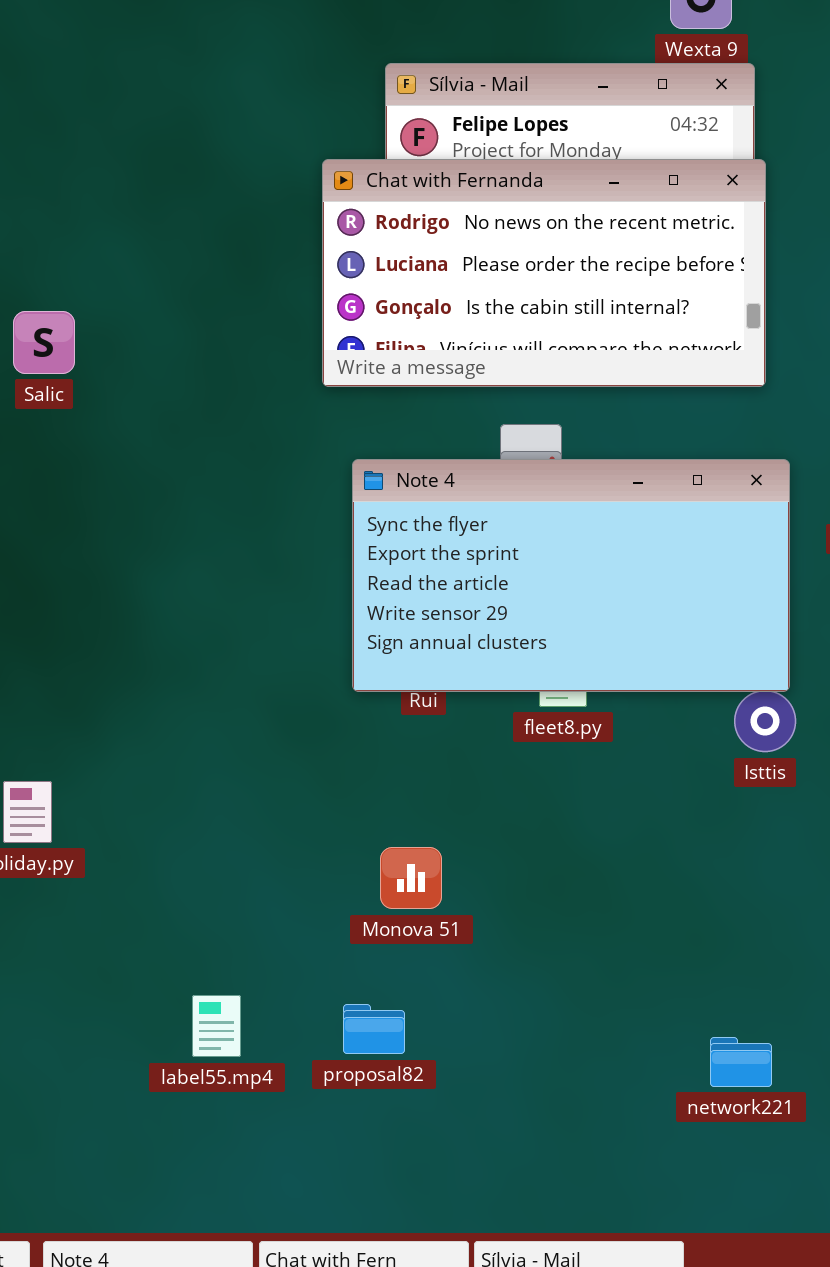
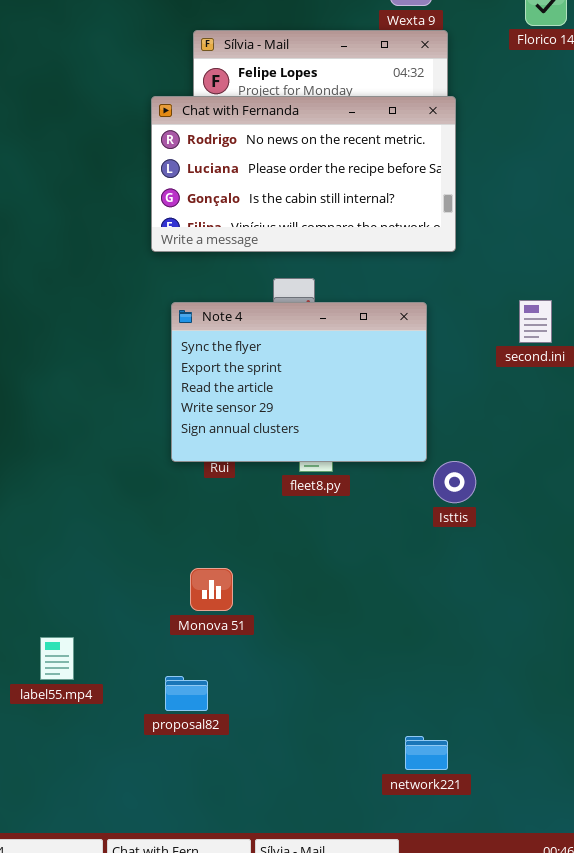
Note 4: [352,459,790,692] -> [171,302,427,462], resized
label55.mp4: [192,995,241,1057] -> [40,637,74,680], moved
network221: [710,1037,772,1087] -> [405,736,448,770], moved

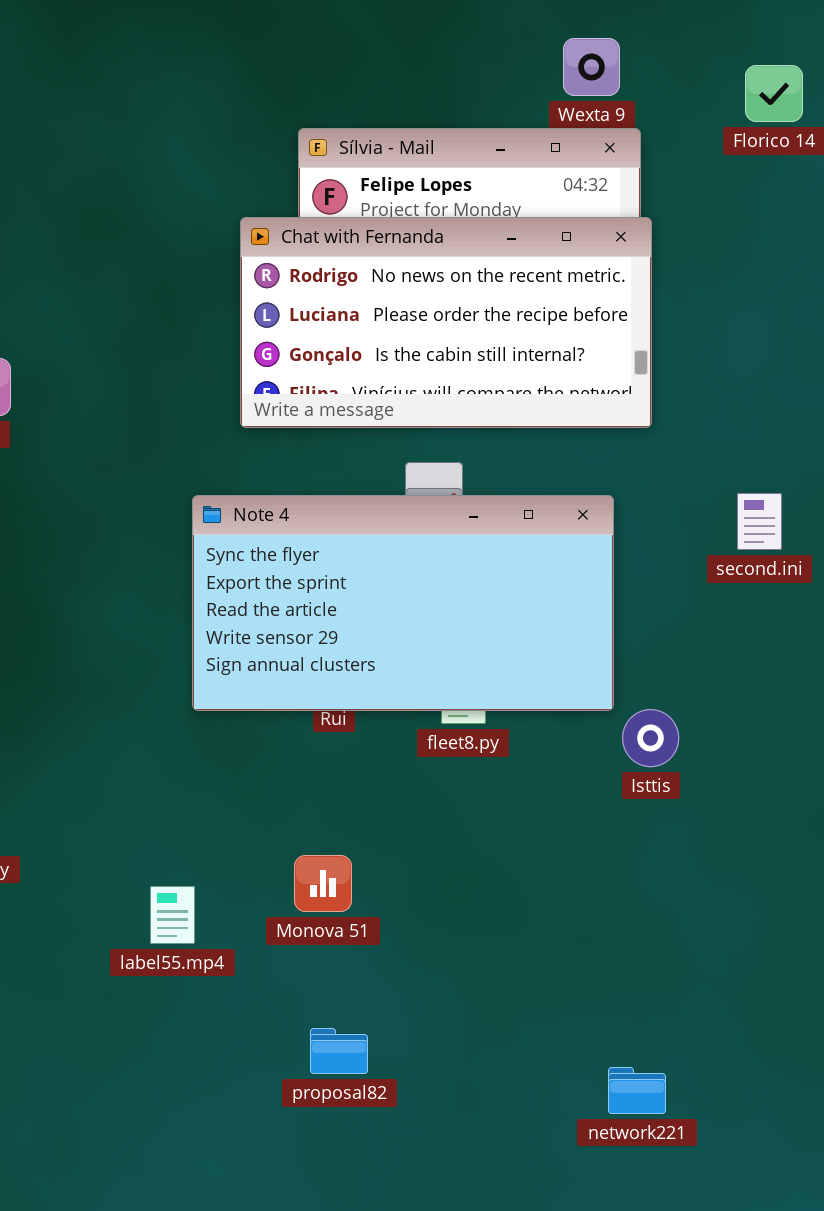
Note 4: [171,302,427,462] -> [192,495,614,711], resized
label55.mp4: [40,637,74,680] -> [150,886,195,944], moved
proposal82: [165,676,208,711] -> [310,1028,368,1074], moved
network221: [405,736,448,770] -> [608,1067,666,1114], moved

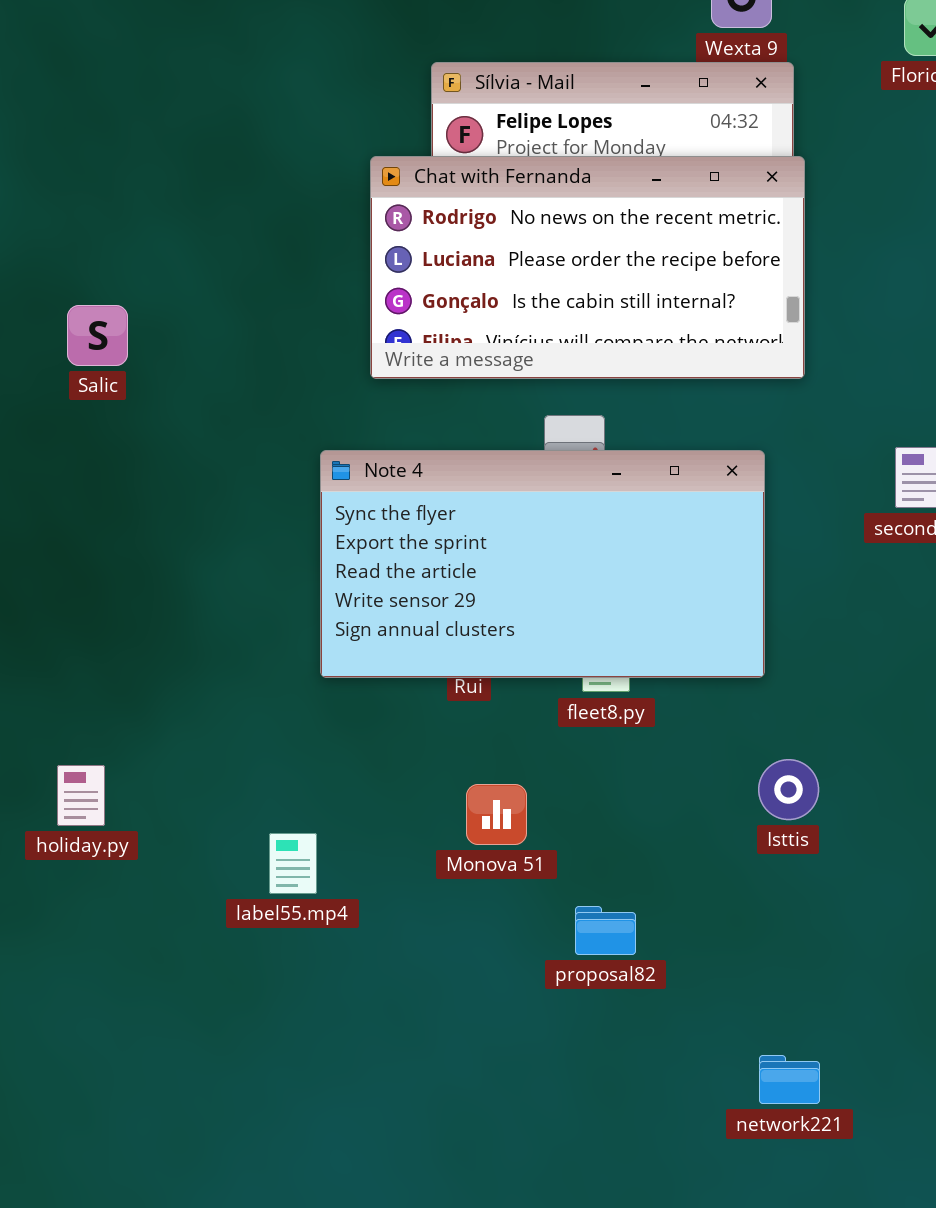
Isttis: [622,709,679,767] -> [758,759,819,820], moved
Monova 51: [294,855,352,912] -> [466,784,527,845], moved
label55.mp4: [150,886,195,944] -> [269,833,317,894], moved
proposal82: [310,1028,368,1074] -> [575,906,636,955], moved

